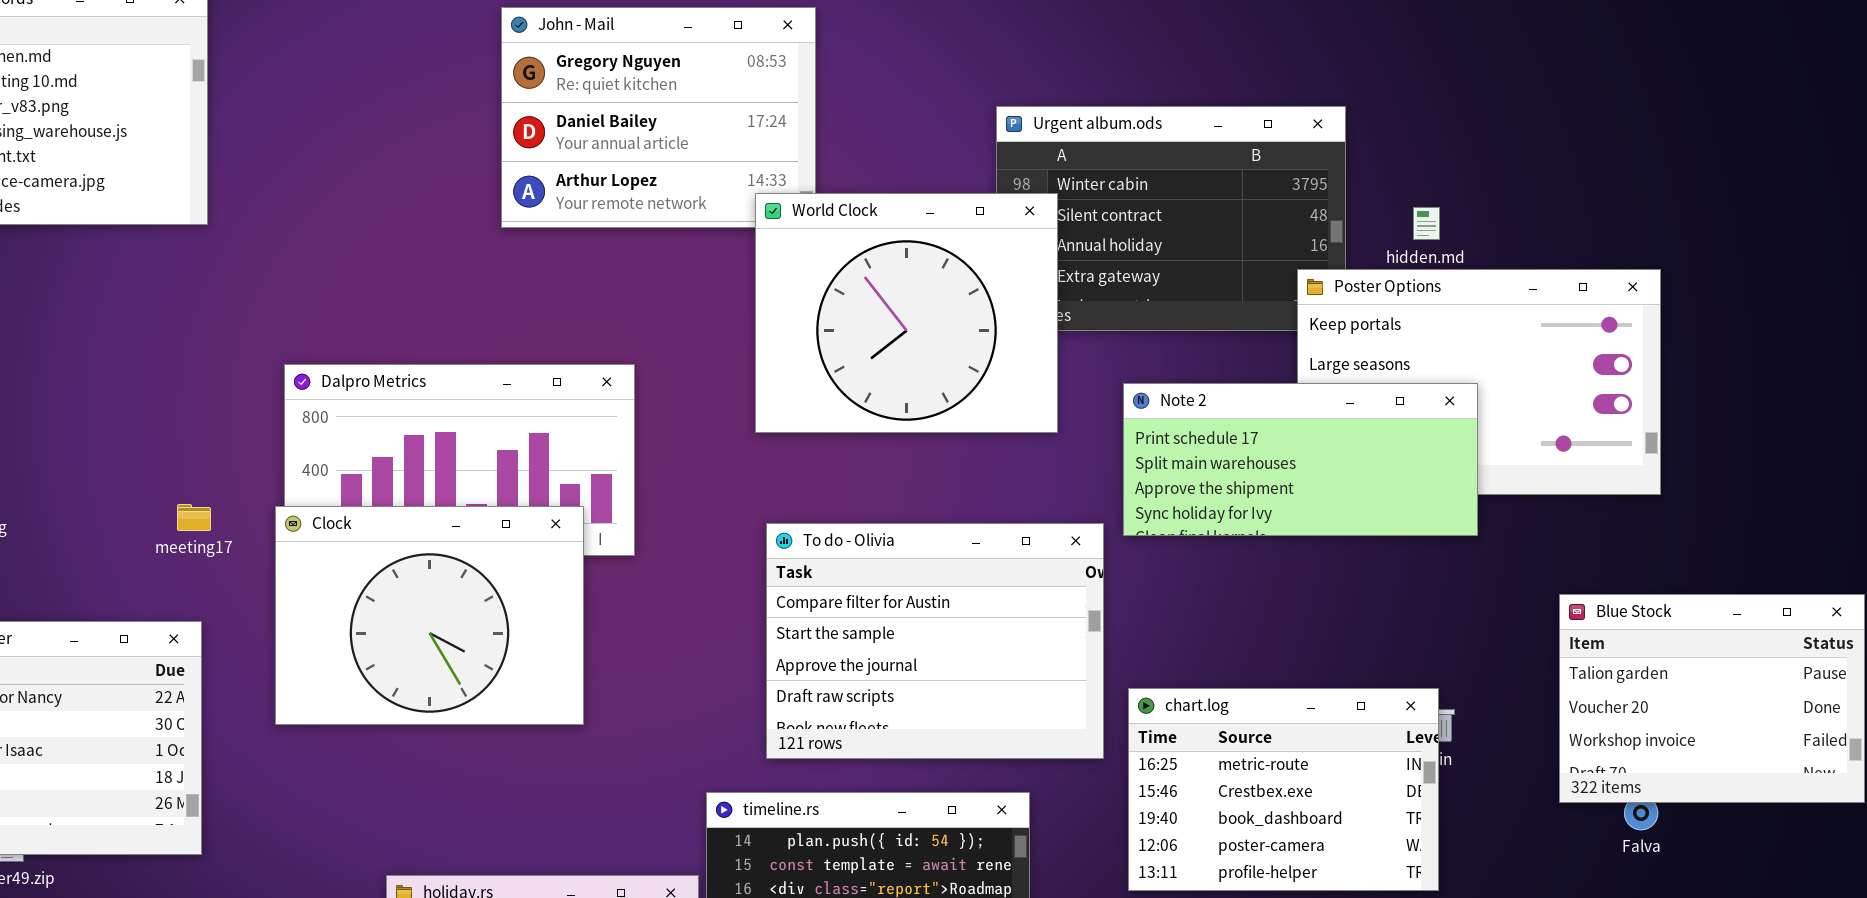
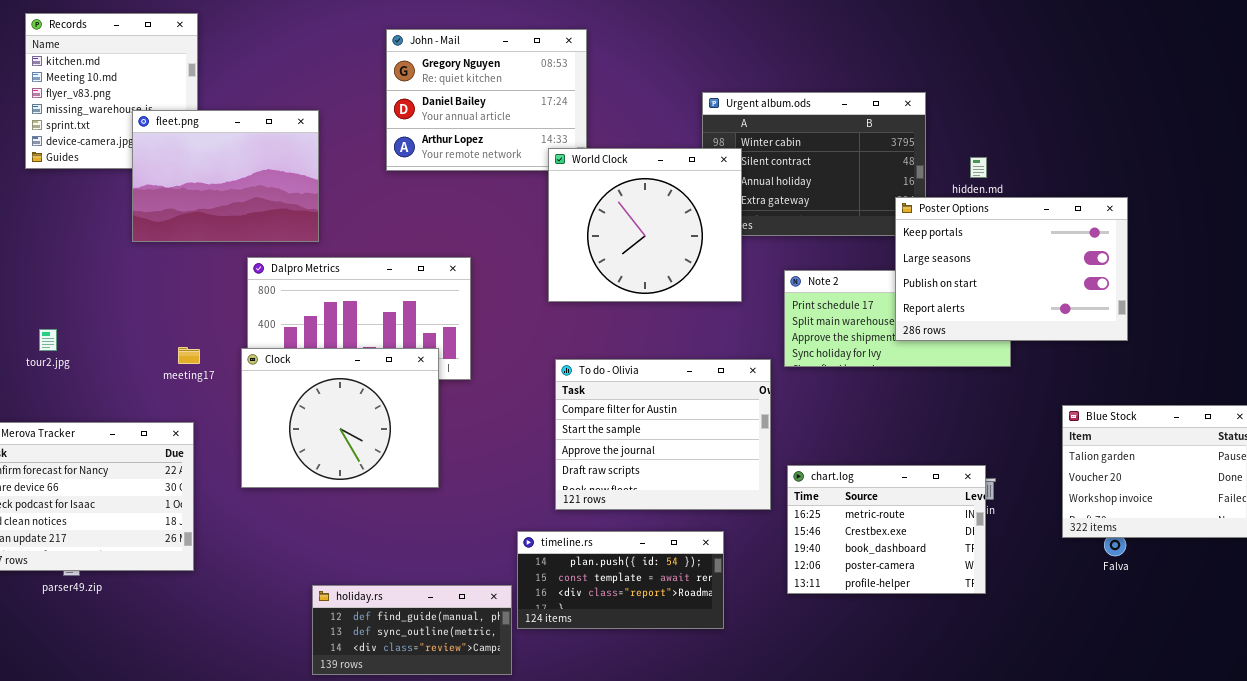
fleet.png: none -> [132,110,319,242], opened
Poster Options: [1297,269,1661,495] -> [895,197,1128,341], raised

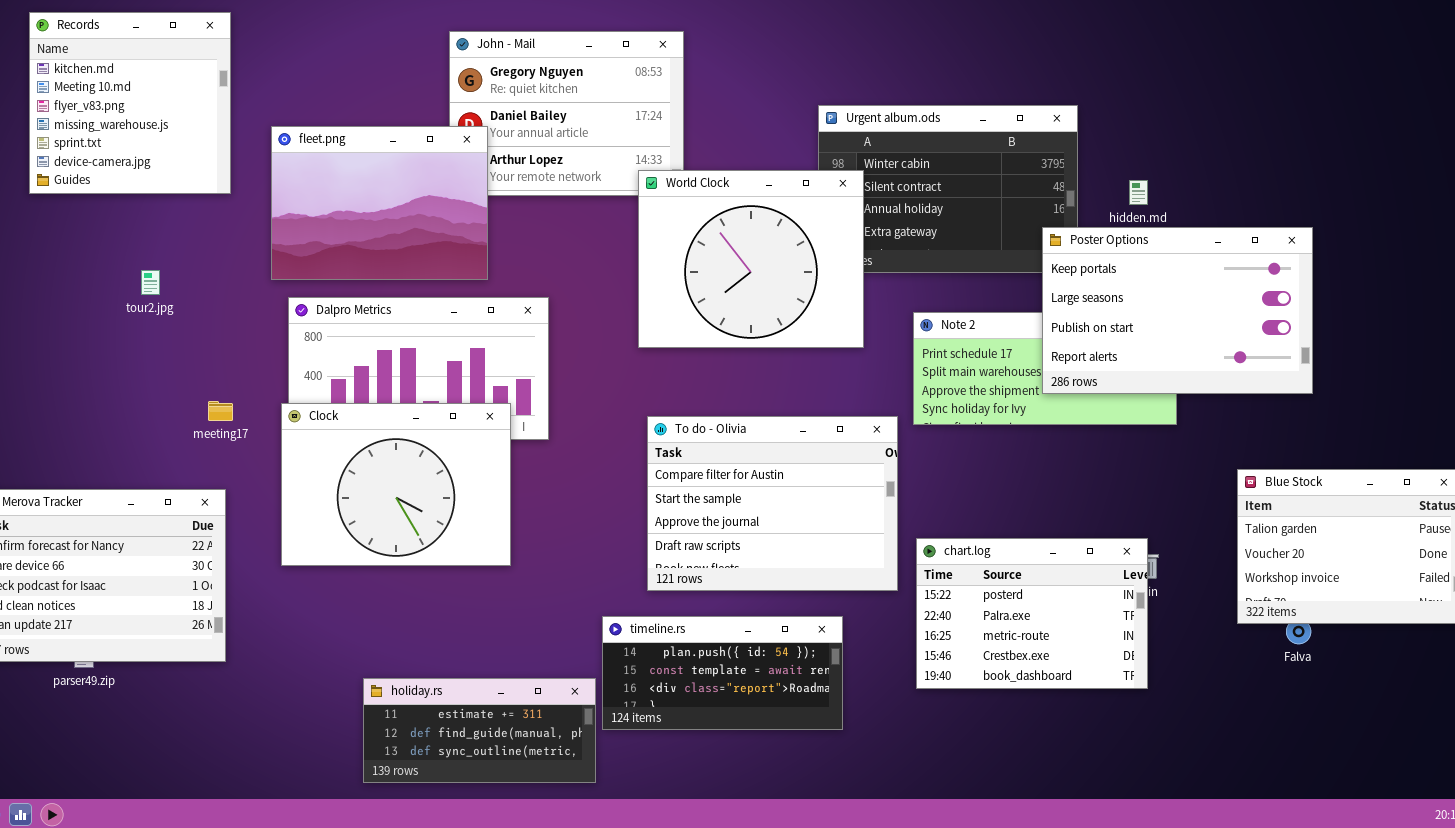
fleet.png: [132,110,319,242] -> [271,126,488,280], moved
tour2.jpg: [39,329,57,351] -> [141,270,160,295], moved
chart.log: [787,465,986,594] -> [916,538,1148,689], scrolled up 2 rows
holiday.rs: [312,585,512,675] -> [363,678,596,783], scrolled up 1 row

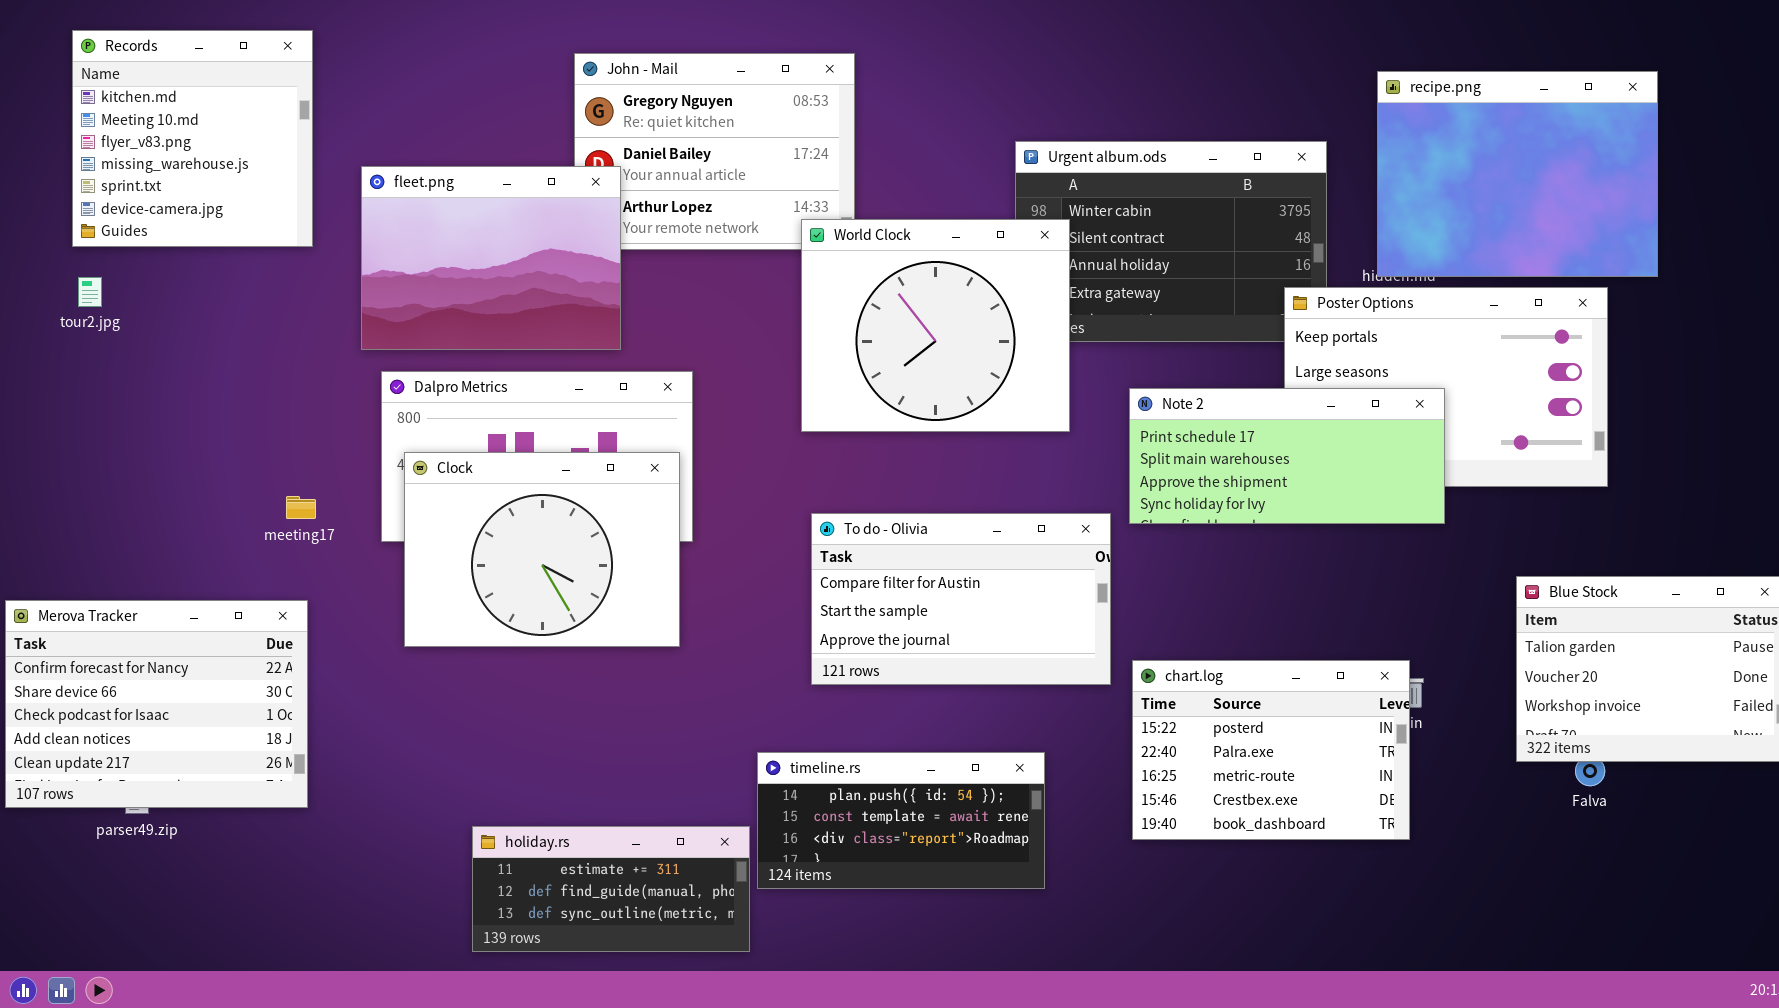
recipe.png: none -> [1377,71,1658,277], opened
tour2.jpg: [141,270,160,295] -> [78,277,102,307], moved
Note 2: [913,312,1177,425] -> [1129,388,1445,524], raised
Clock: [281,403,511,566] -> [404,452,680,647], moved
To do - Olivia: [647,416,898,591] -> [811,513,1111,685], resized

